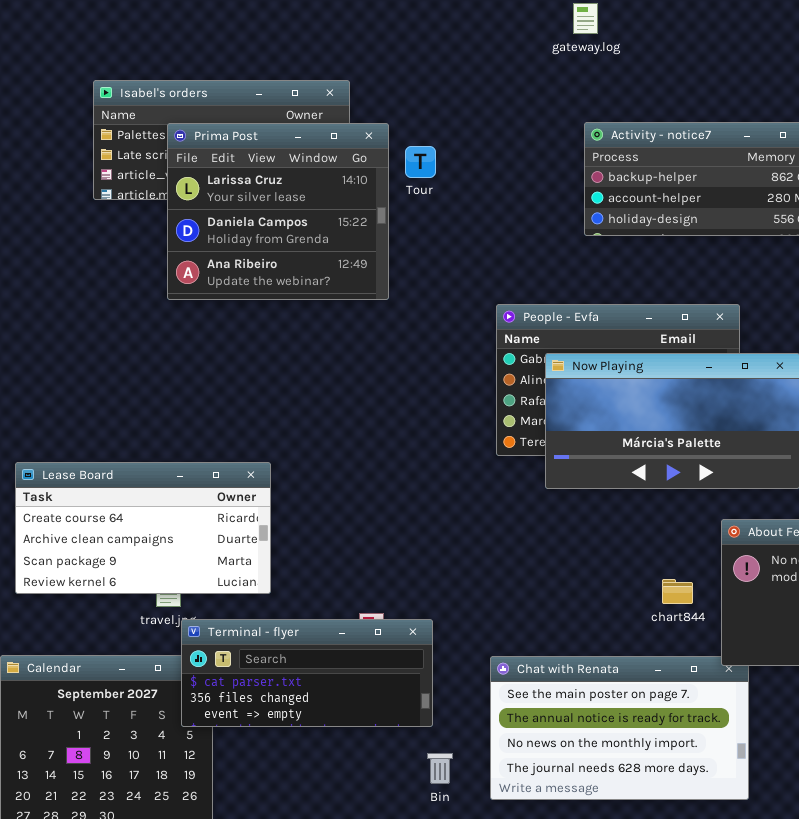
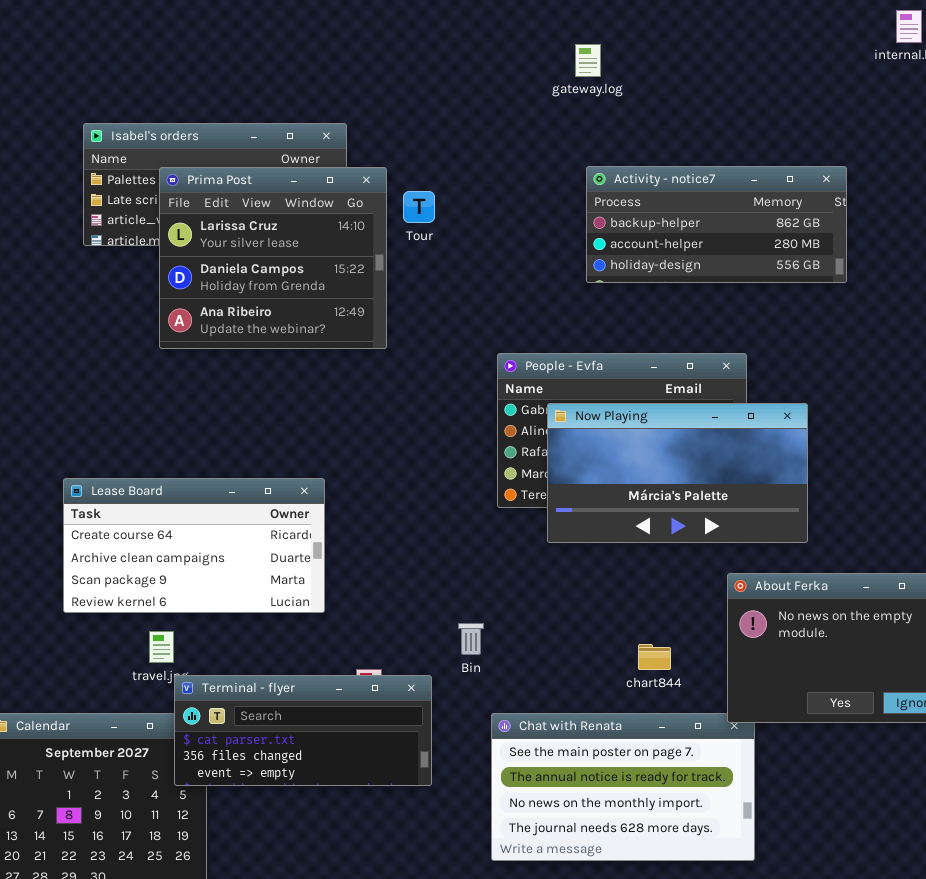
Lease Board: [15,462,271,594] -> [63,478,325,613], moved
chart844: [662,579,693,604] -> [638,644,671,670], moved
Bin: [427,753,453,784] -> [458,623,484,655], moved

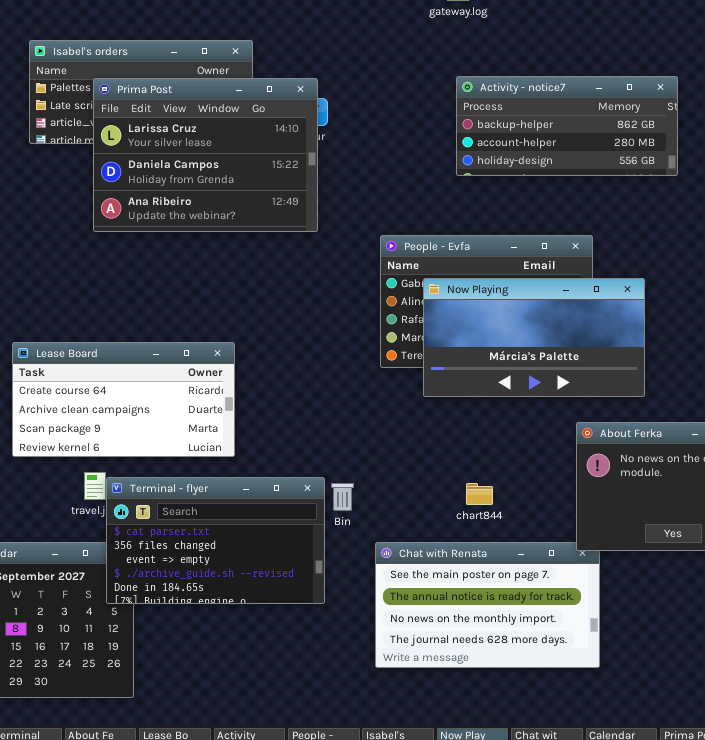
Prima Post: [159,167,387,349] -> [93,78,318,232], resized
Bin: [458,623,484,655] -> [331,483,354,511], moved
chart844: [638,644,671,670] -> [466,483,493,505], moved
Terminal - flyer: [174,675,432,786] -> [106,477,325,604], resized

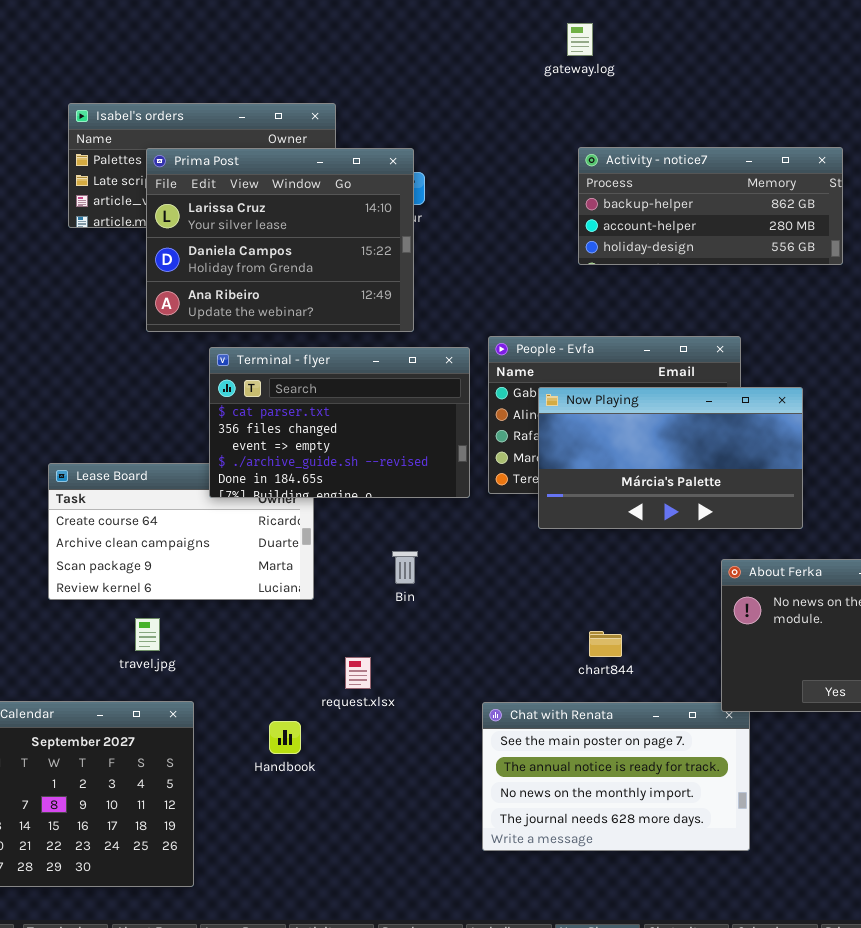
Terminal - flyer: [106,477,325,604] -> [209,347,470,498], moved
Bin: [331,483,354,511] -> [392,551,418,584], moved

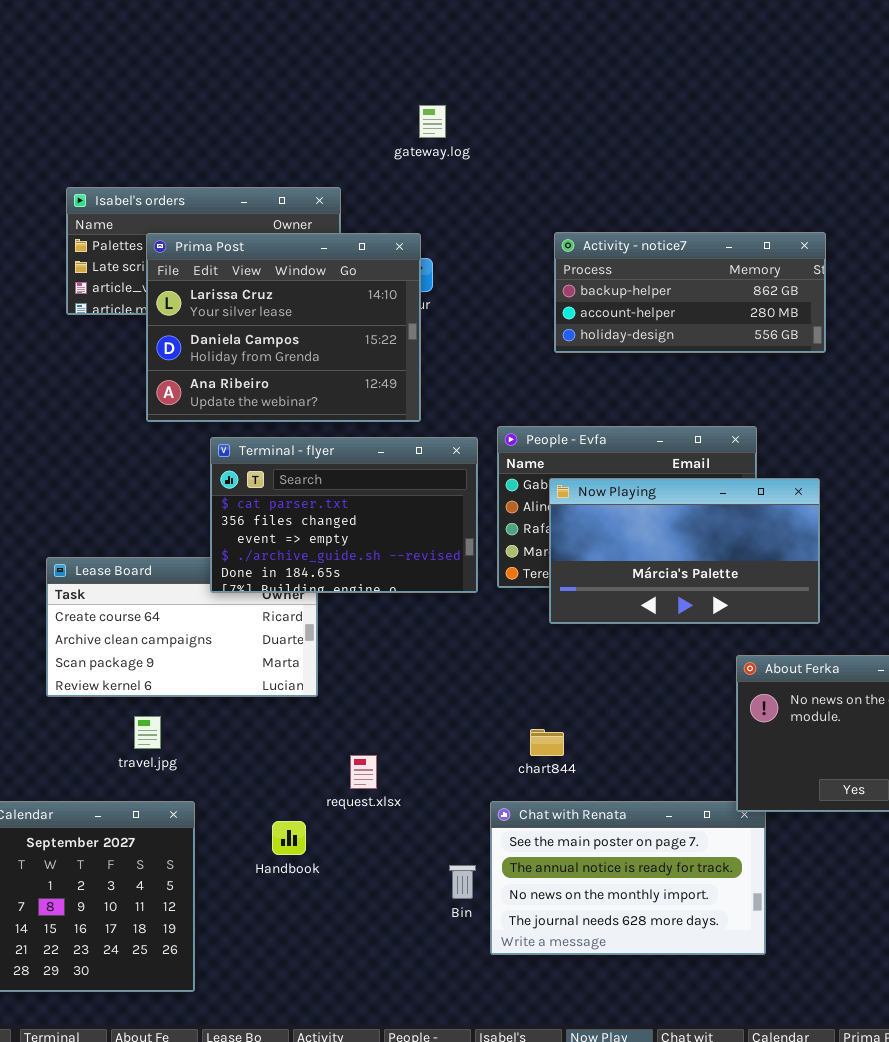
gateway.log: [567,23,593,56] -> [419,105,446,138], moved
Activity - notice7: [578,147,843,265] -> [554,232,826,353], moved
Bin: [392,551,418,584] -> [449,865,476,899], moved
chart844: [589,631,622,657] -> [530,729,564,756], moved

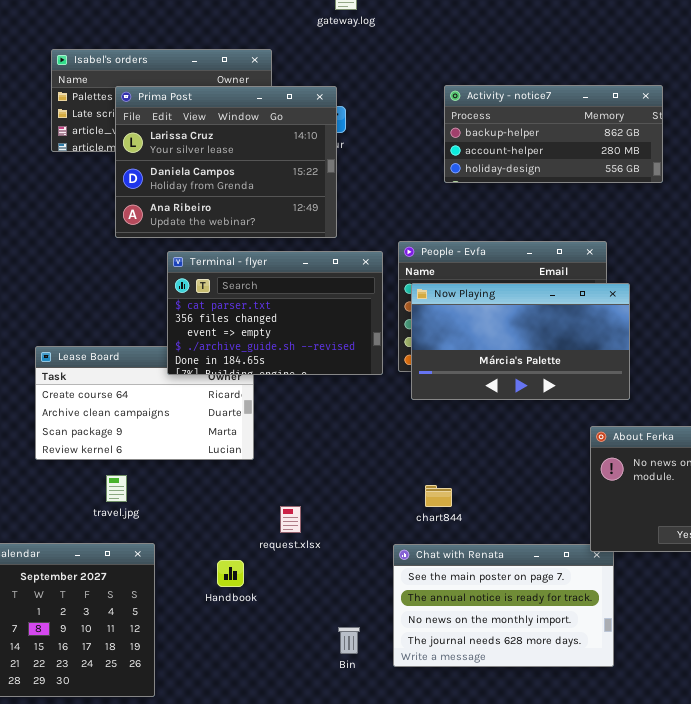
Now Playing: [549,478,820,624] -> [411,283,630,400], moved
Bin: [449,865,476,899] -> [338,627,360,654], moved

